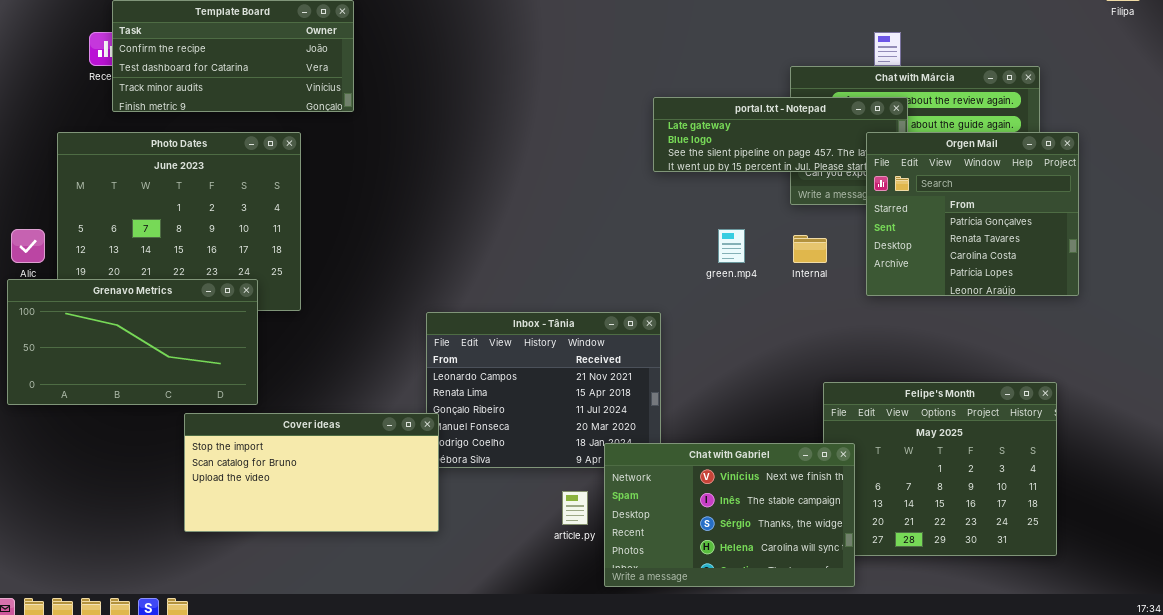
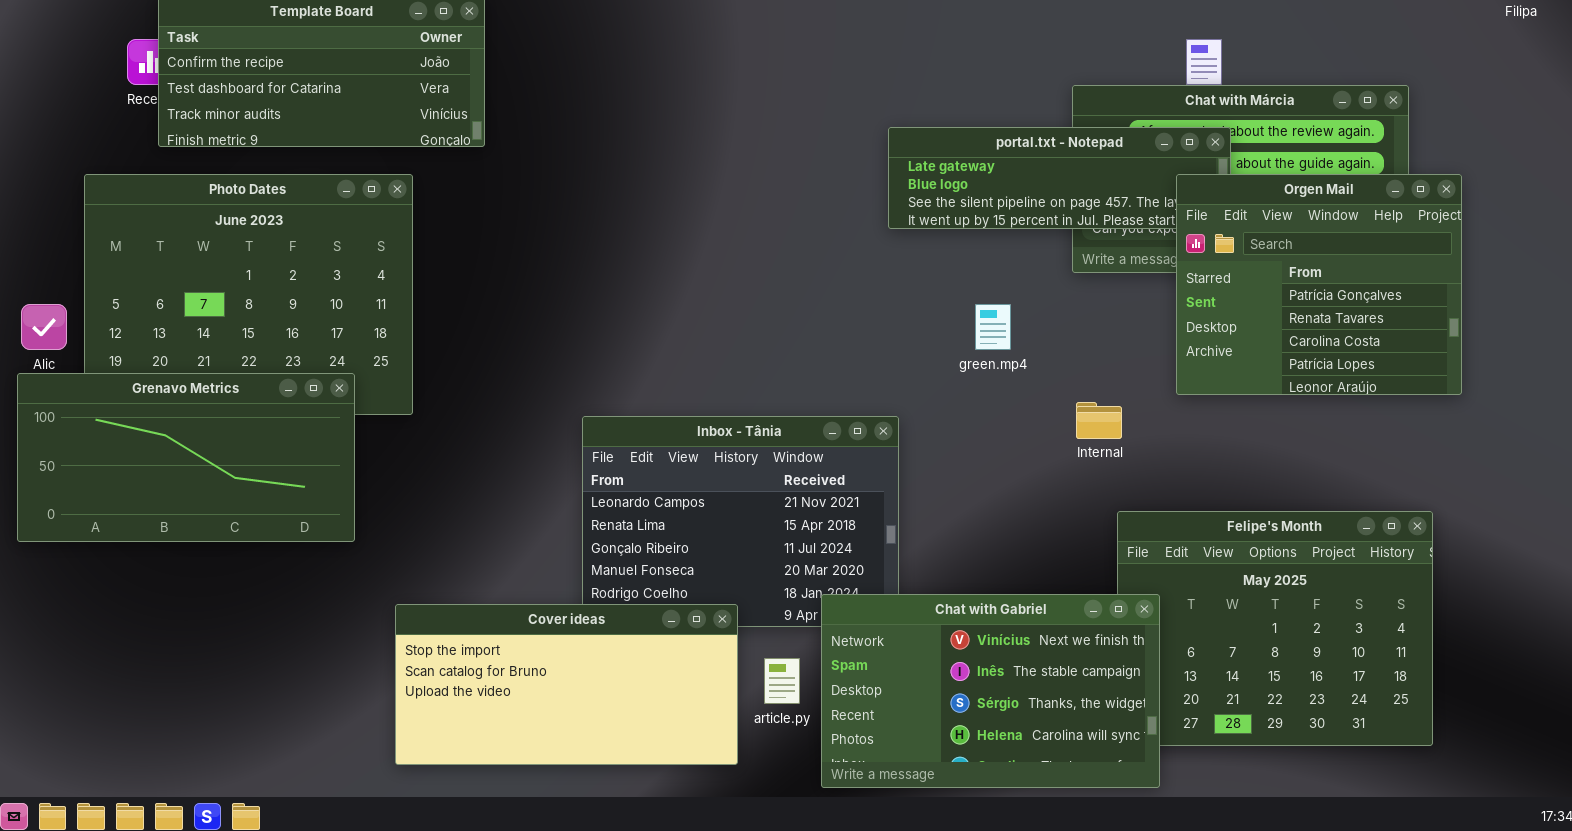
Internal: [793,235,827,263] -> [1076,402,1122,439], moved
Cover ideas: [184,413,439,532] -> [395,604,738,765], moved

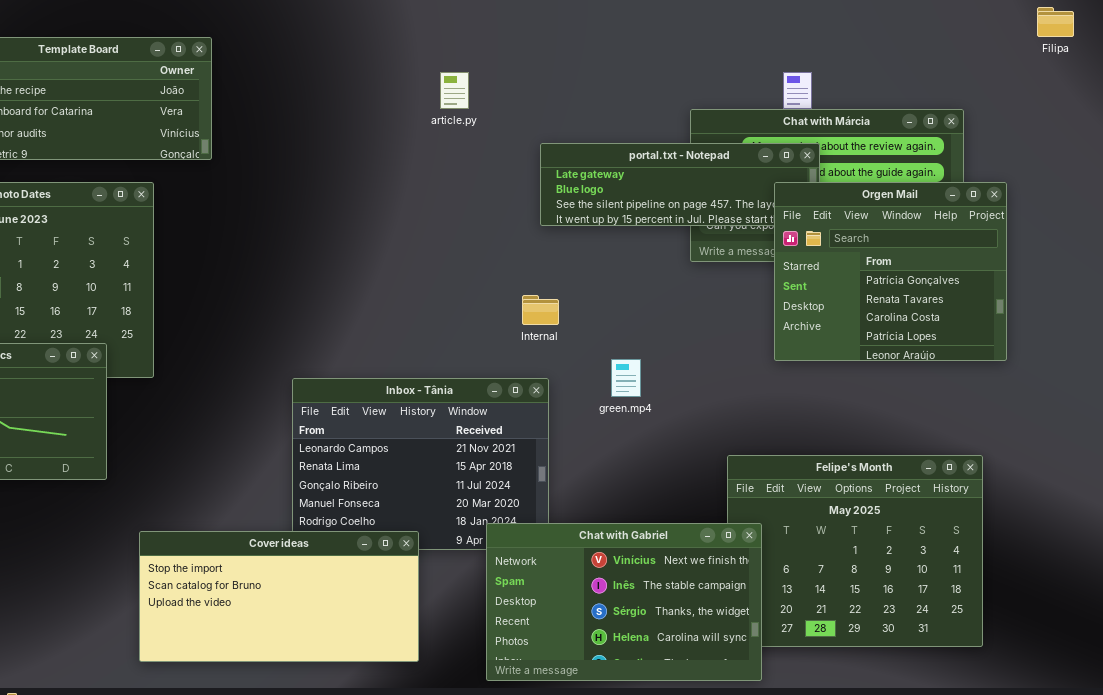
green.mp4: [975,304,1011,350] -> [611,359,641,397], moved
Internal: [1076,402,1122,439] -> [522,295,559,325], moved
article.py: [764,658,800,704] -> [440,72,469,109], moved

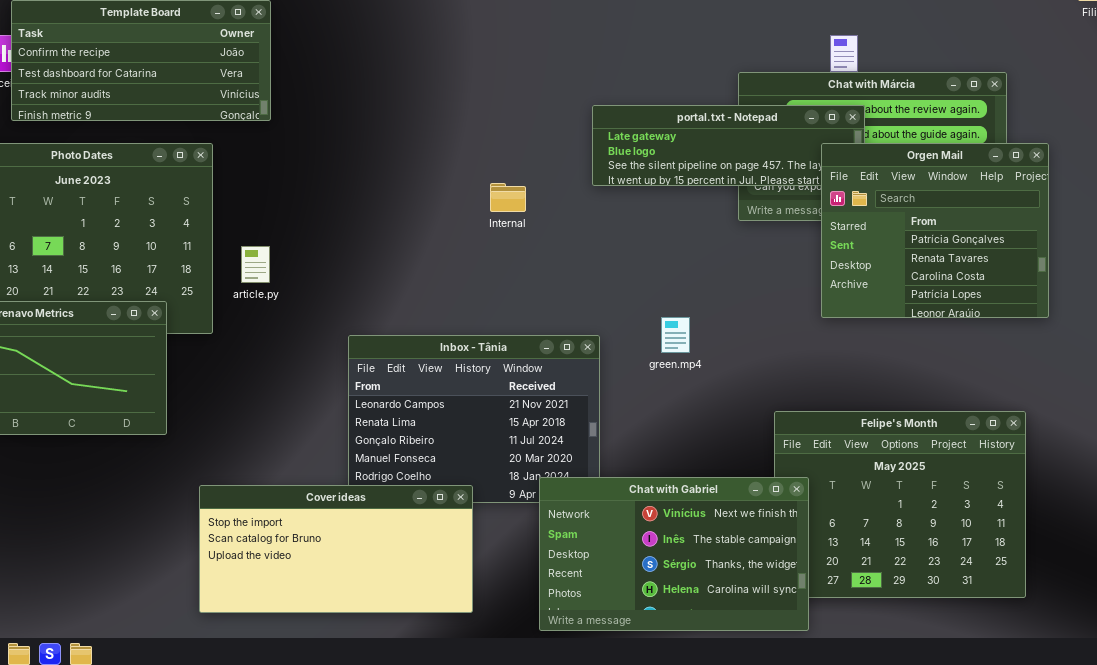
article.py: [440,72,469,109] -> [241,246,270,283], moved
Internal: [522,295,559,325] -> [490,183,526,212], moved

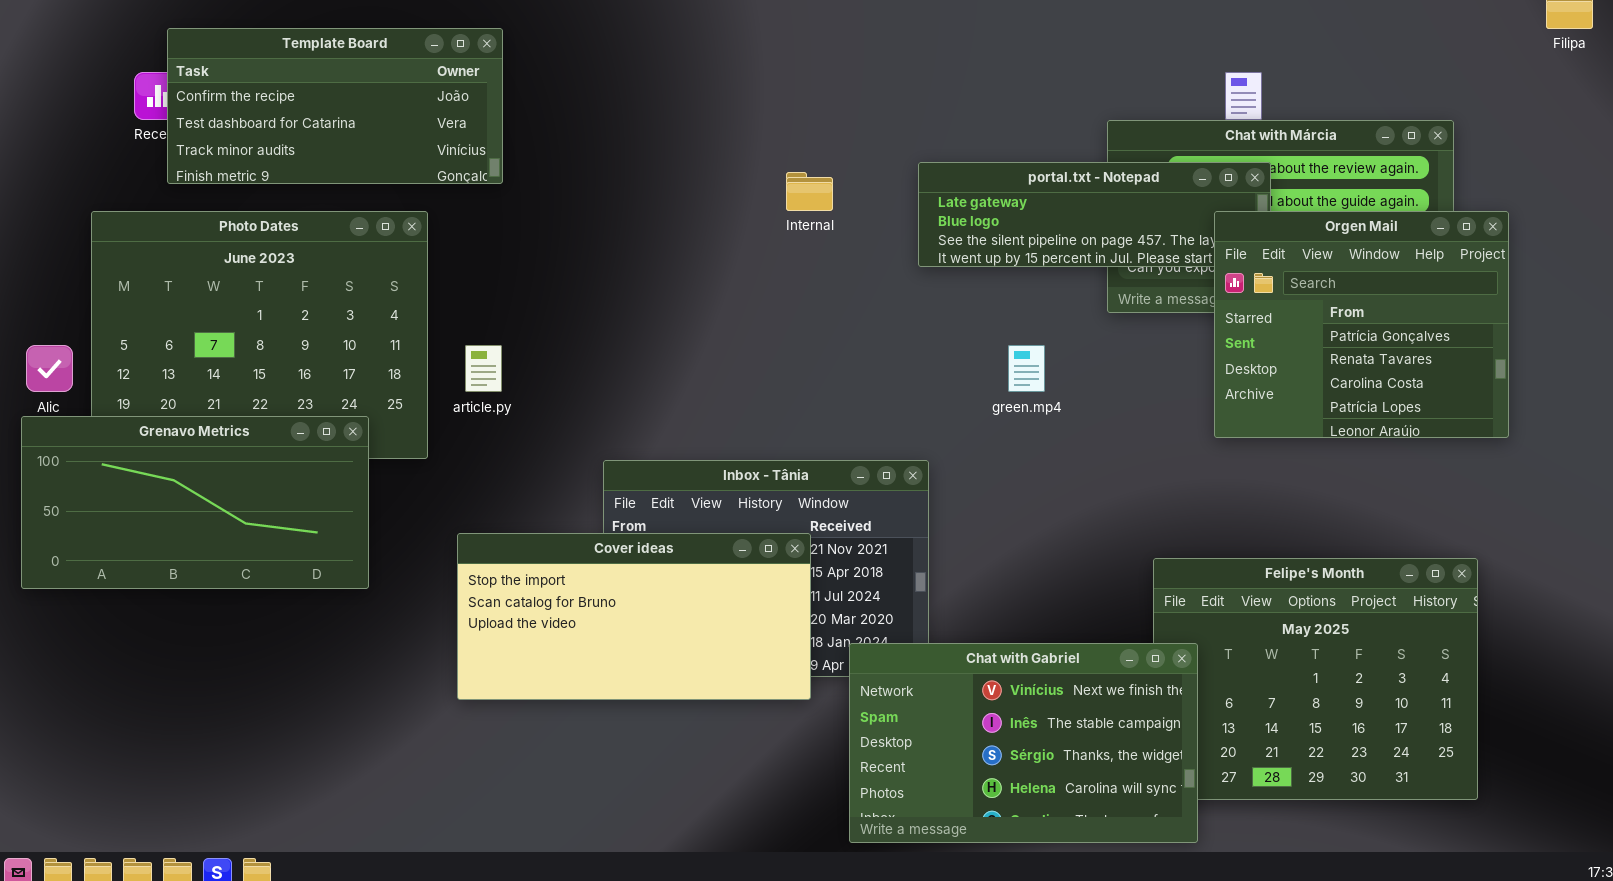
Internal: [490,183,526,212] -> [786,172,833,211], moved
green.mp4: [661,317,690,353] -> [1008,345,1045,392], moved
Cover ideas: [199,485,473,613] -> [457,533,811,700], moved

